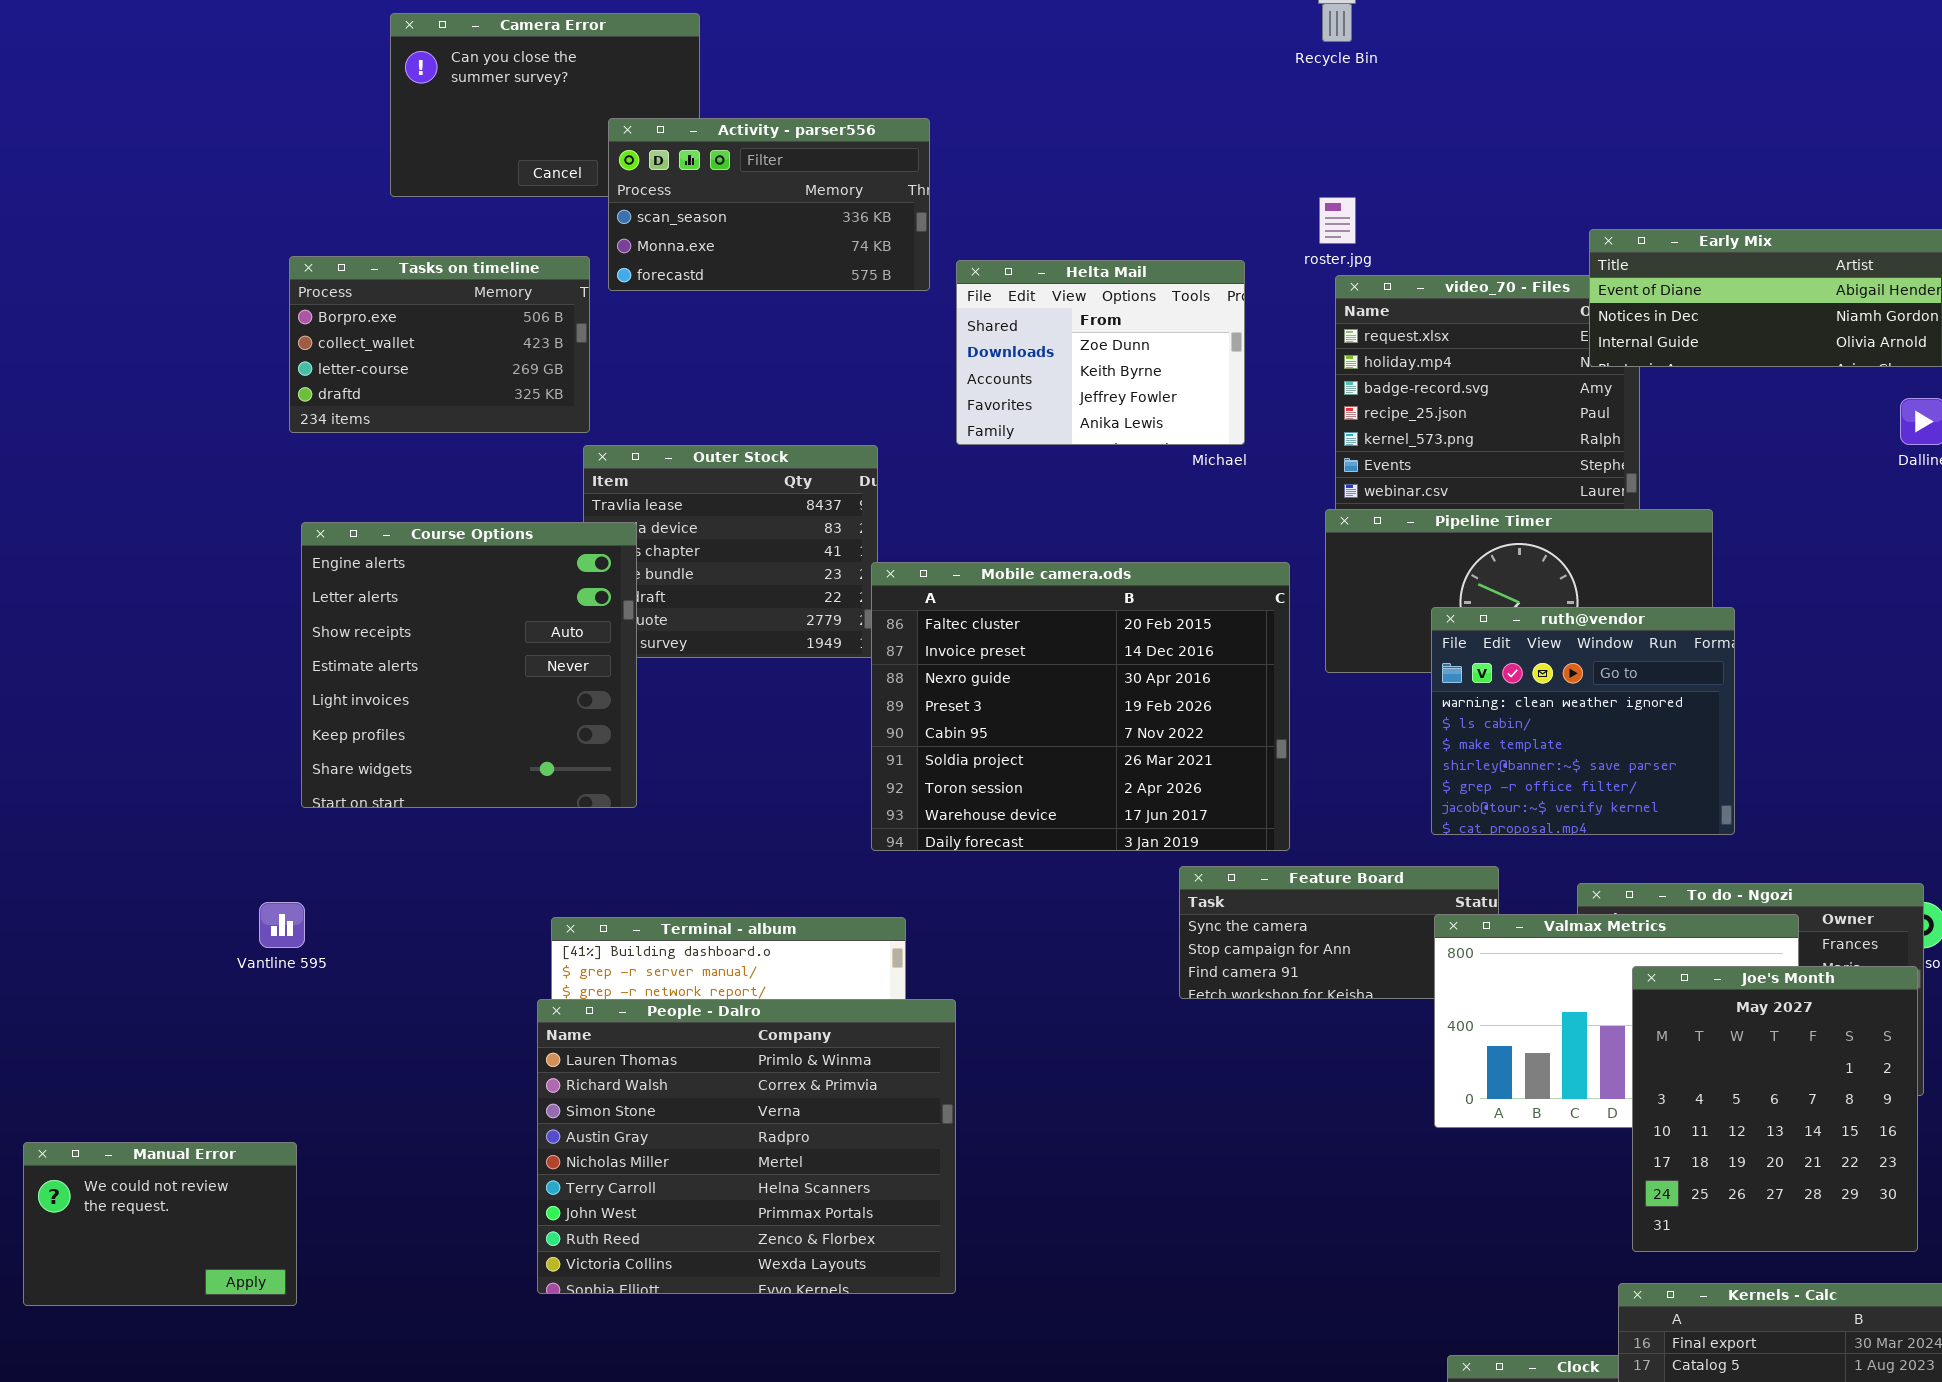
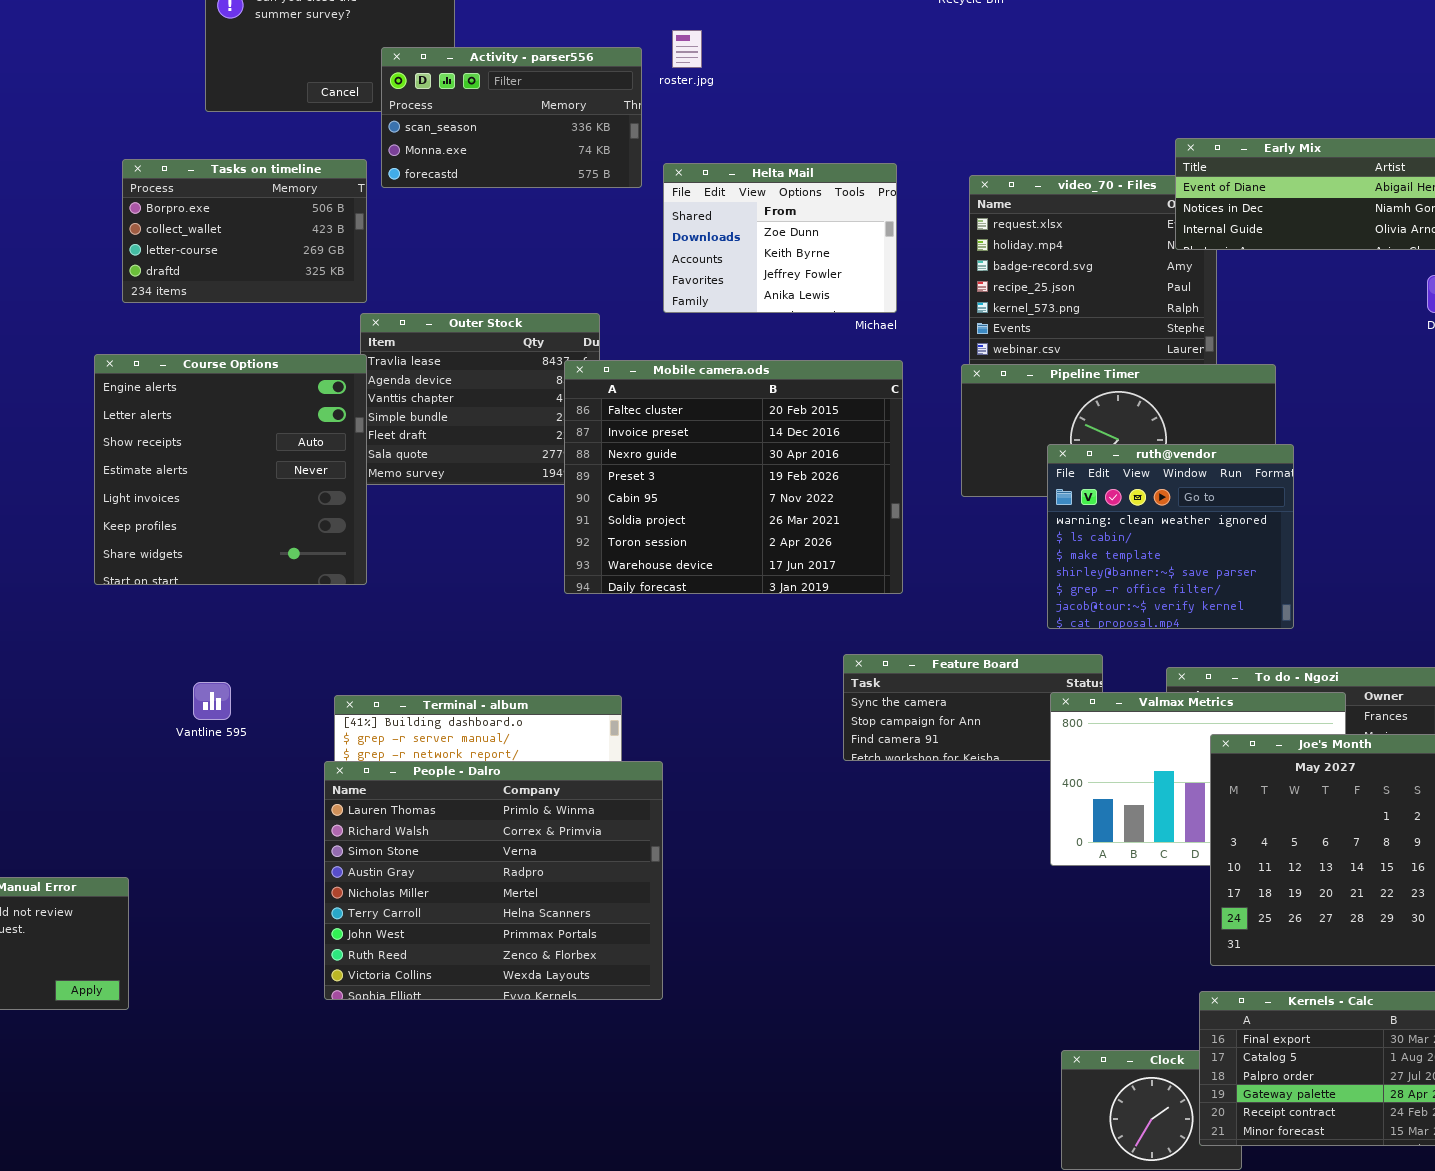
roster.jpg: [1319,197,1356,244] -> [672,30,702,68], moved
Course Options: [301,522,637,808] -> [94,354,367,585], moved
Mobile camera.ods: [871,562,1290,851] -> [564,360,903,594], moved
Vantline 595: [259,902,305,948] -> [193,682,231,720], moved

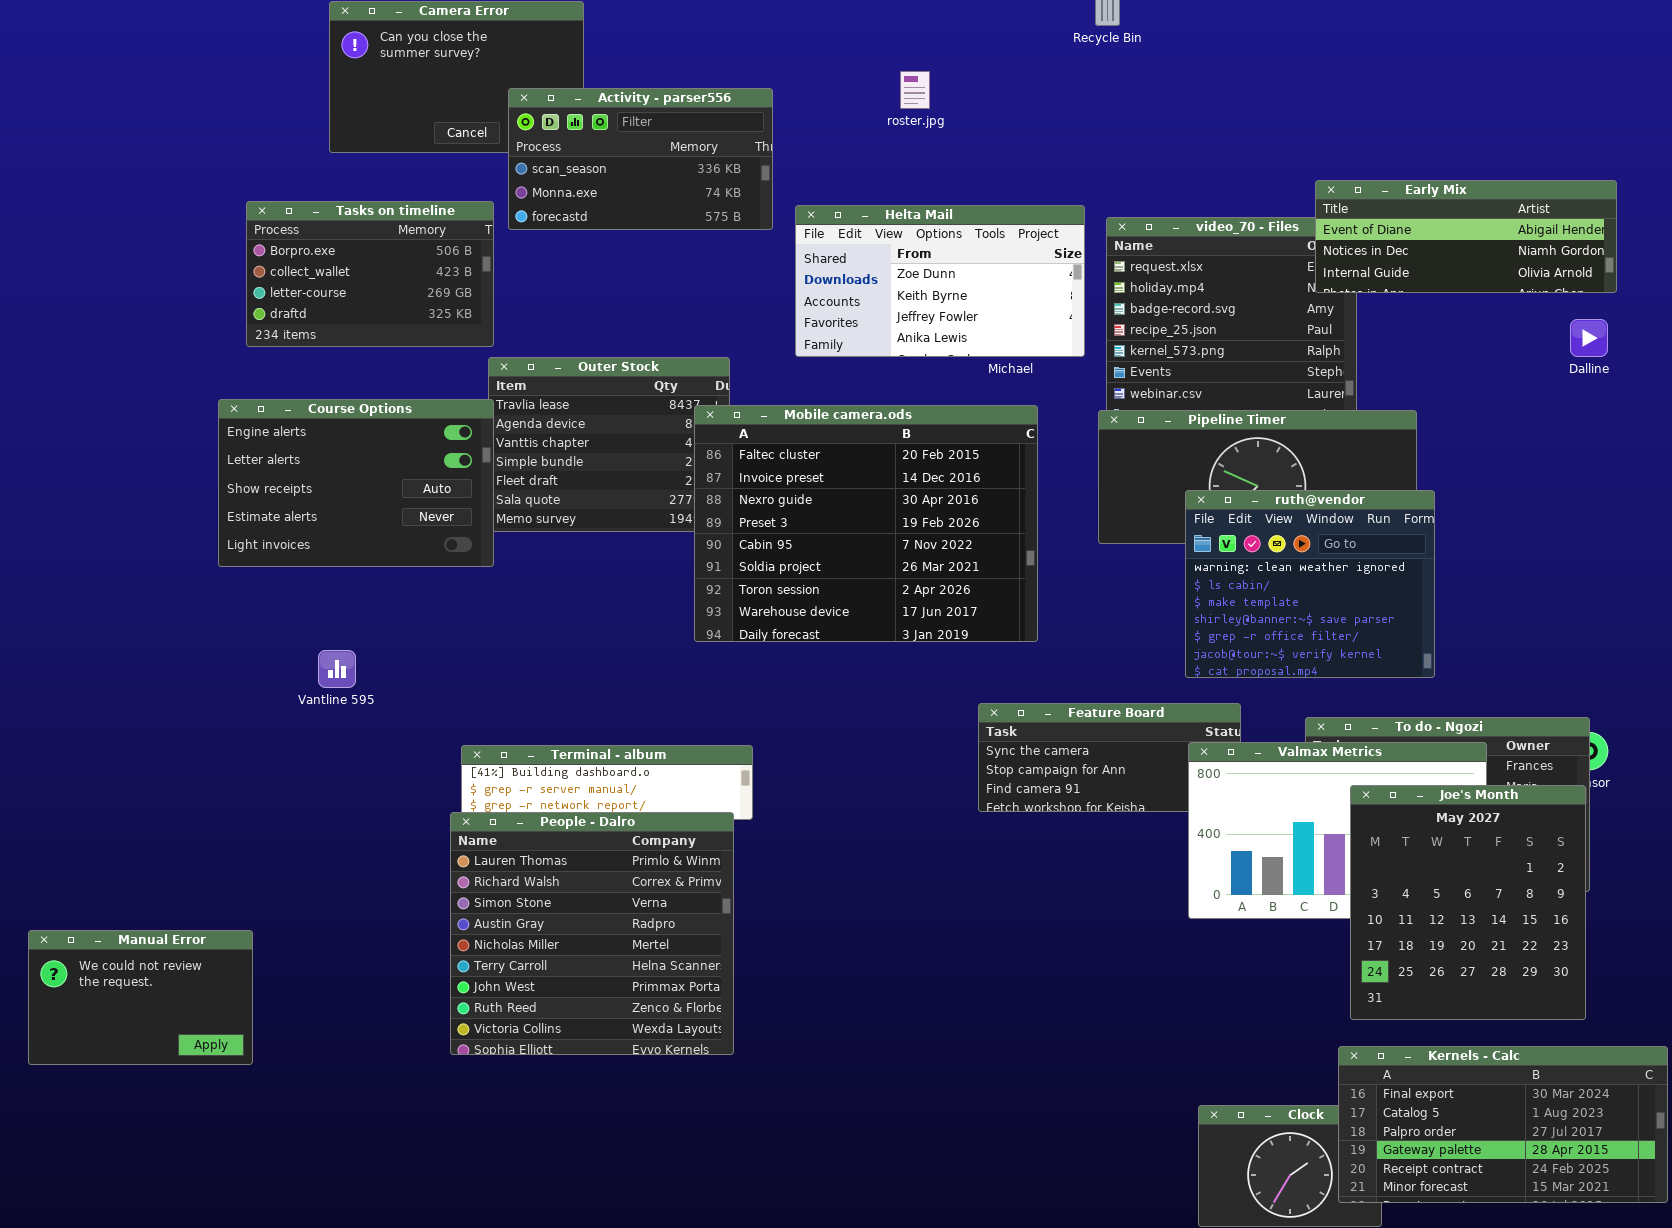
roster.jpg: [672,30,702,68] -> [900,71,930,109], moved
Helta Mail: [663,163,897,313] -> [795,205,1085,357], resized
Course Options: [94,354,367,585] -> [218,399,494,567], resized
Vantline 595: [193,682,231,720] -> [318,650,356,688], moved
People - Dalro: [324,761,663,1000] -> [450,812,734,1055], resized

